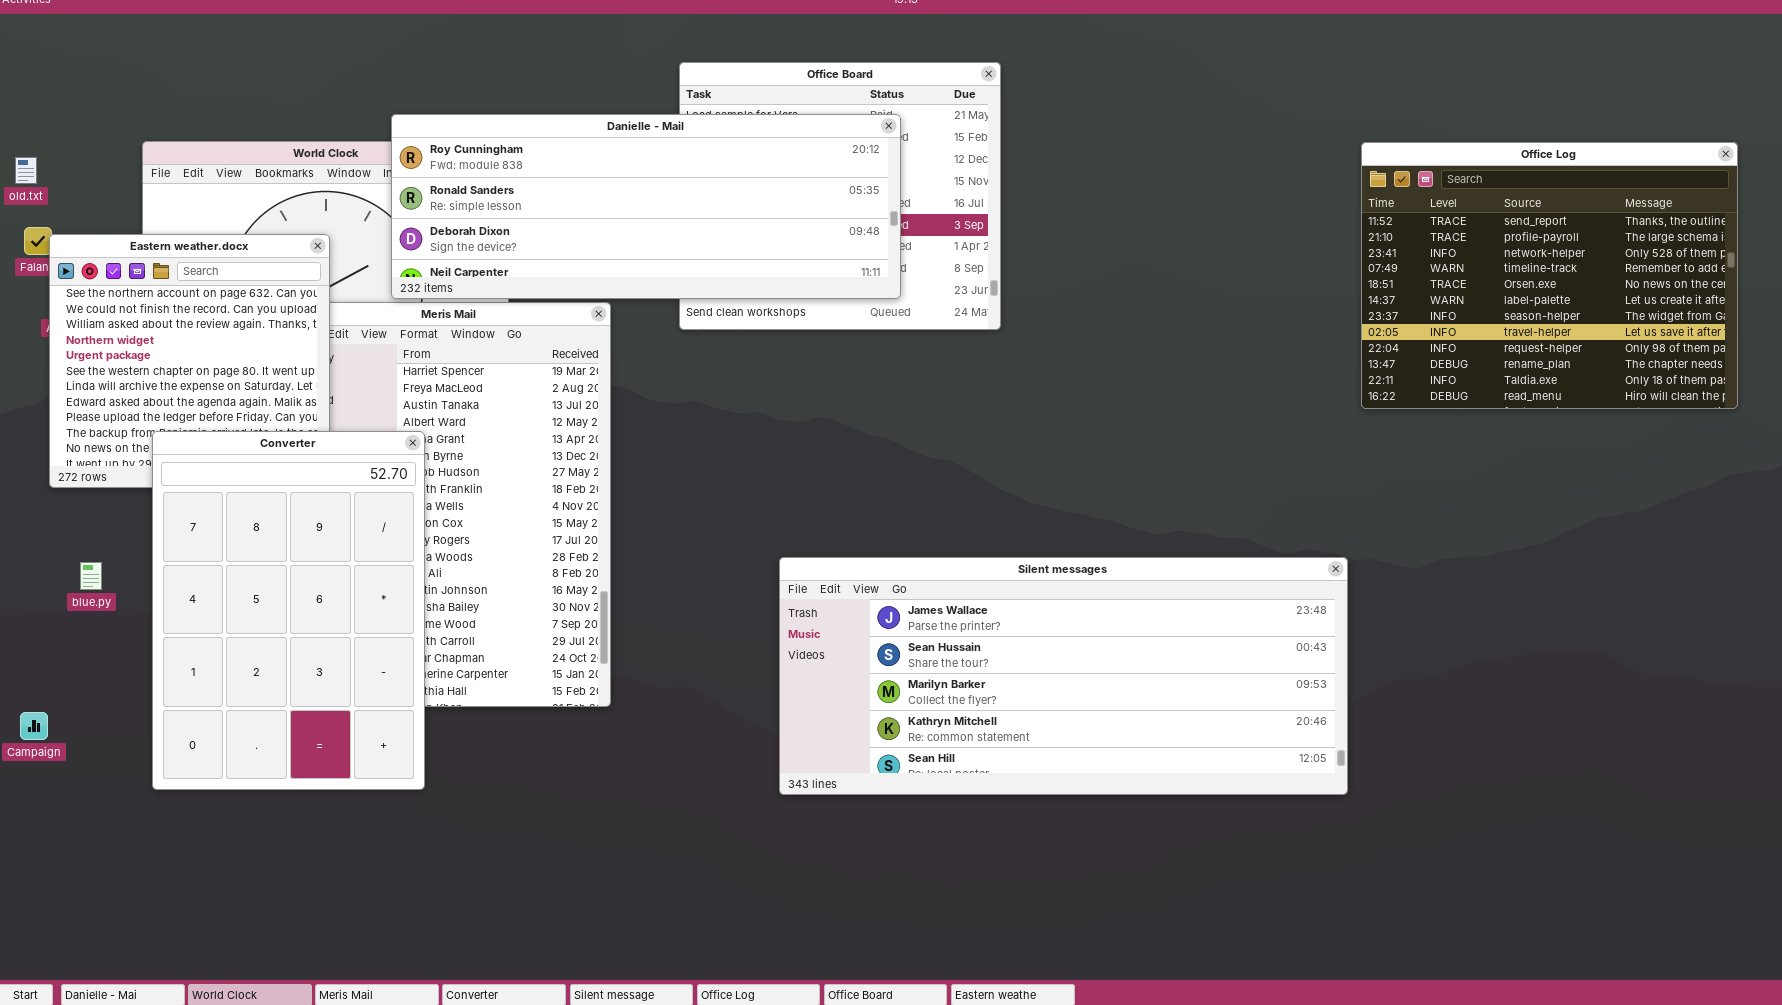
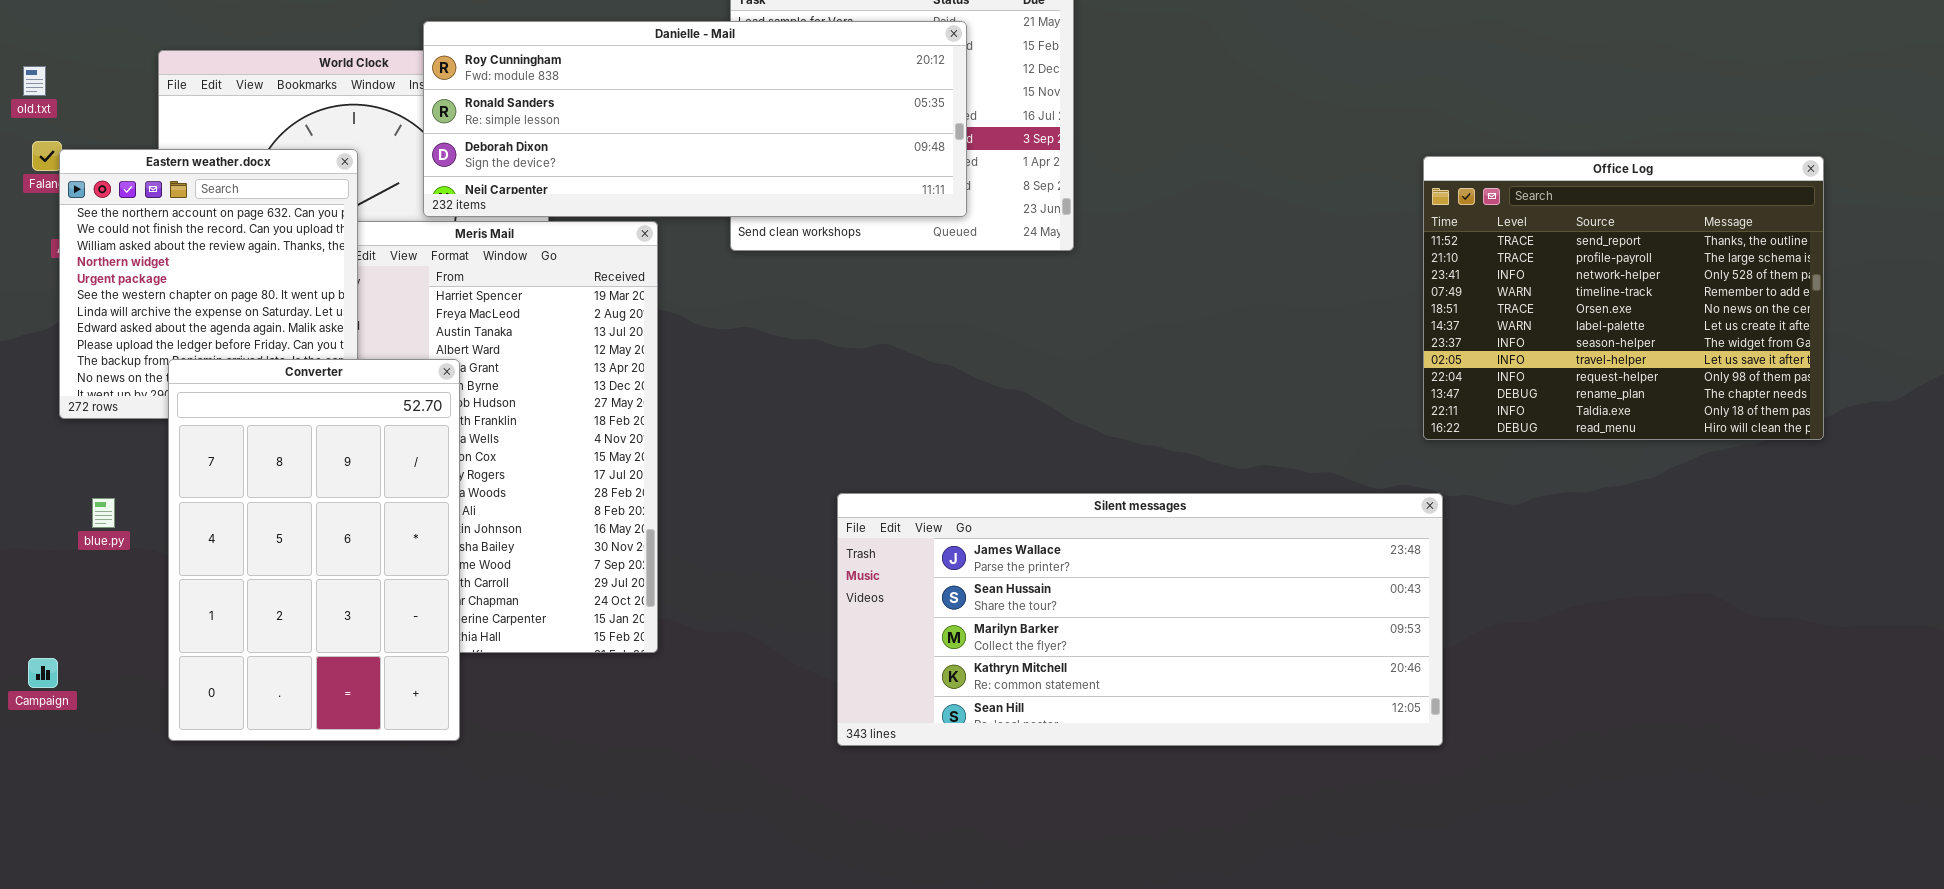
Office Log: [1361,142,1738,409] -> [1423,156,1824,440], moved

